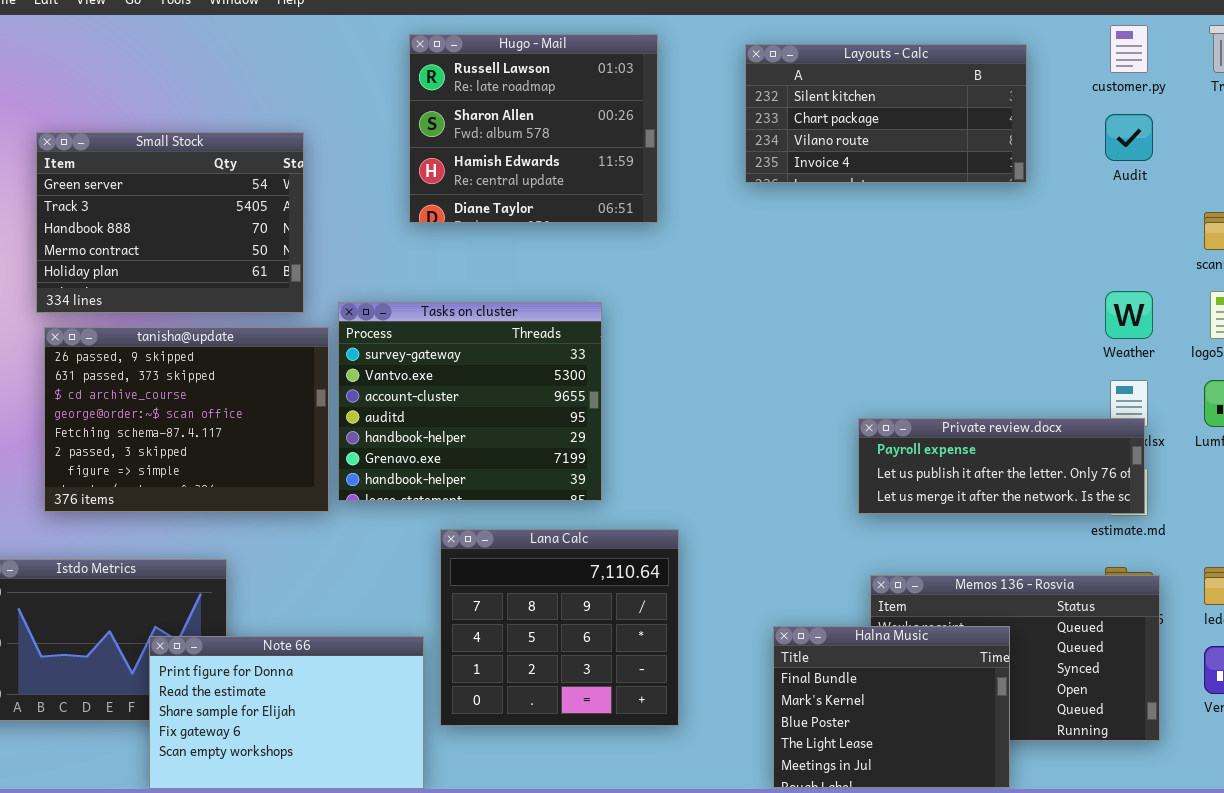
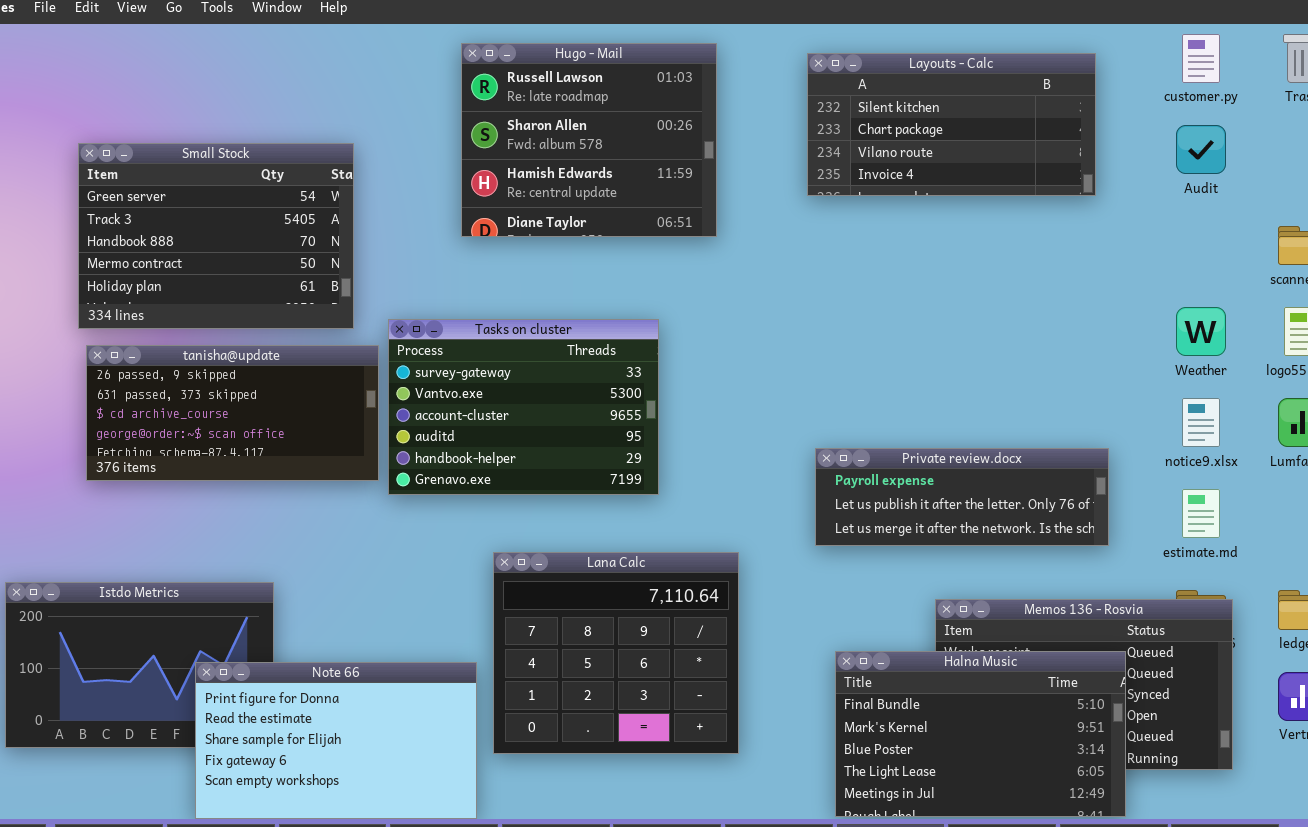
Tasks on cluster: [338,302,602,501] -> [388,319,659,495], resized
tanisha@update: [44,327,329,512] -> [86,345,379,481], resized
Private review.docx: [858,418,1145,514] -> [815,448,1109,546], moved
Halna Music: [773,626,1010,788] -> [835,651,1126,817], resized

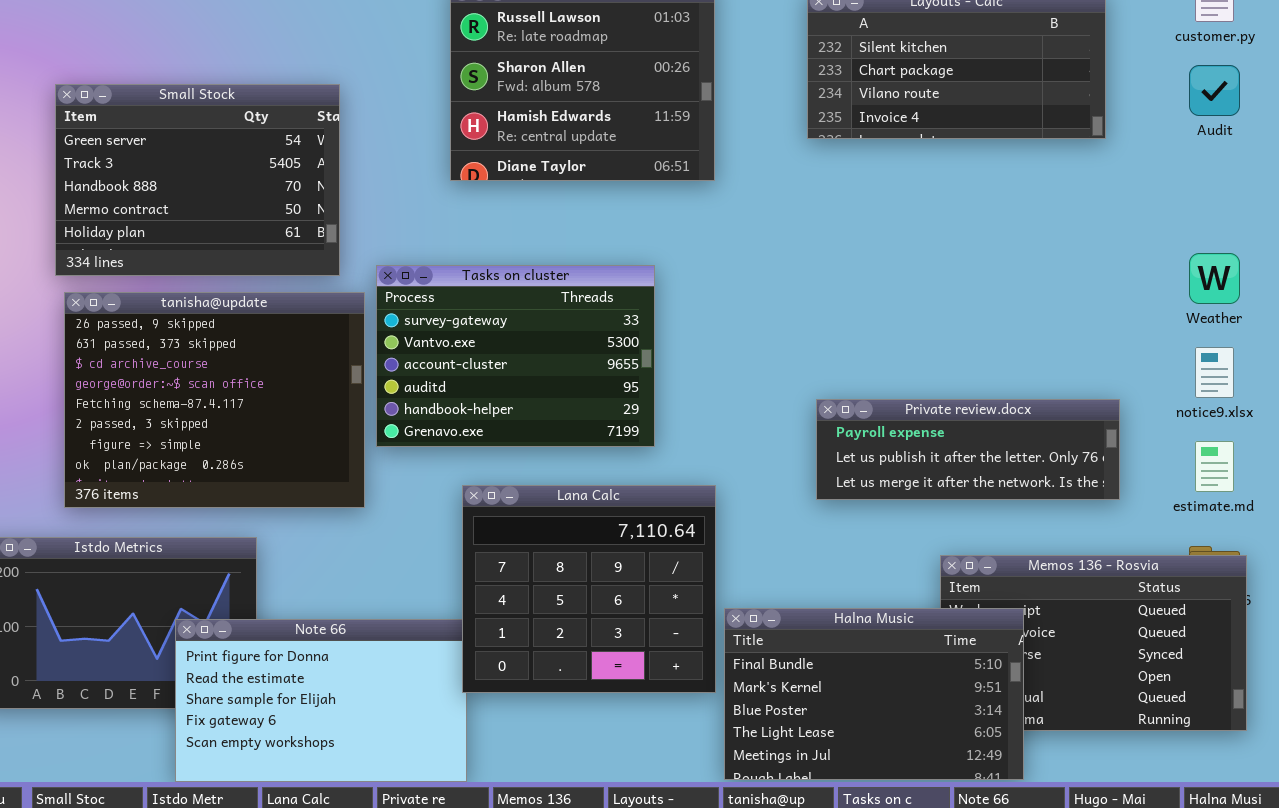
tanisha@update: [86,345,379,481] -> [64,292,365,508], resized
Lana Calc: [493,552,739,754] -> [462,485,716,693], moved
Halna Music: [835,651,1126,817] -> [724,608,1024,780], moved

